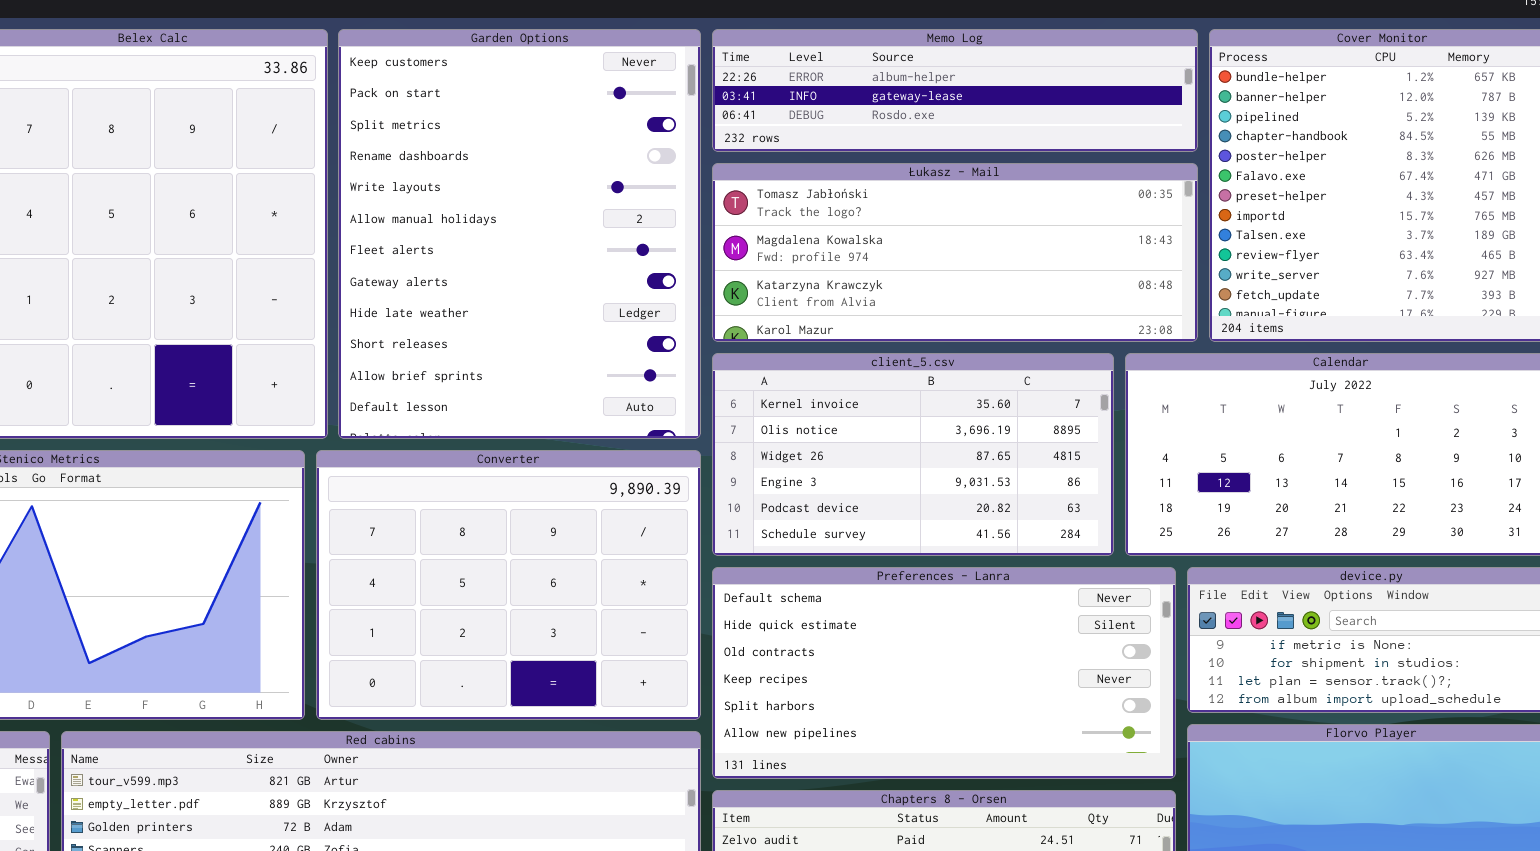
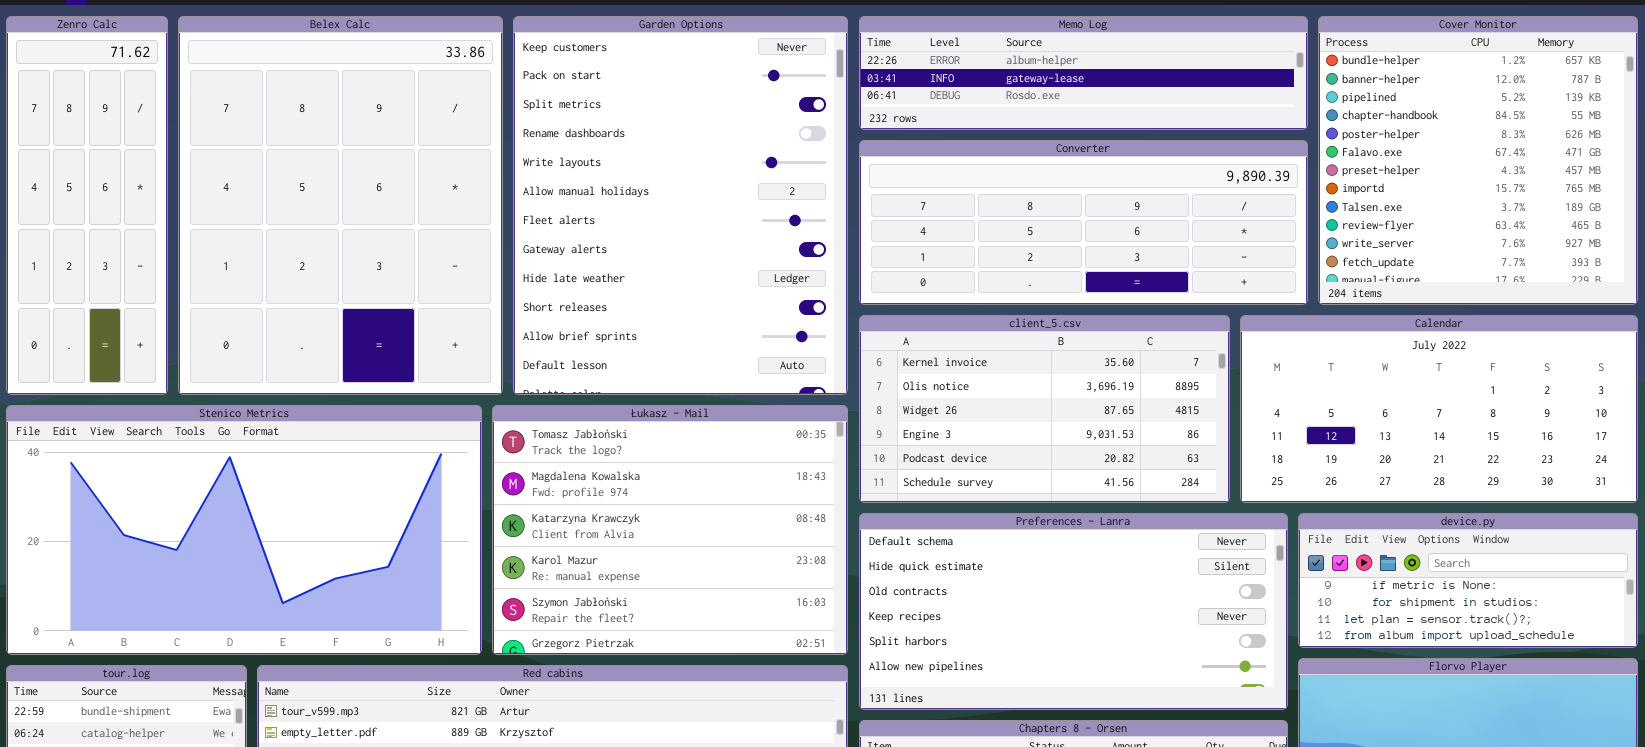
Łukasz - Mail: [712,163,1198,342] -> [492,405,848,655], moved, resized
Converter: [316,450,701,720] -> [859,140,1308,305], moved, resized

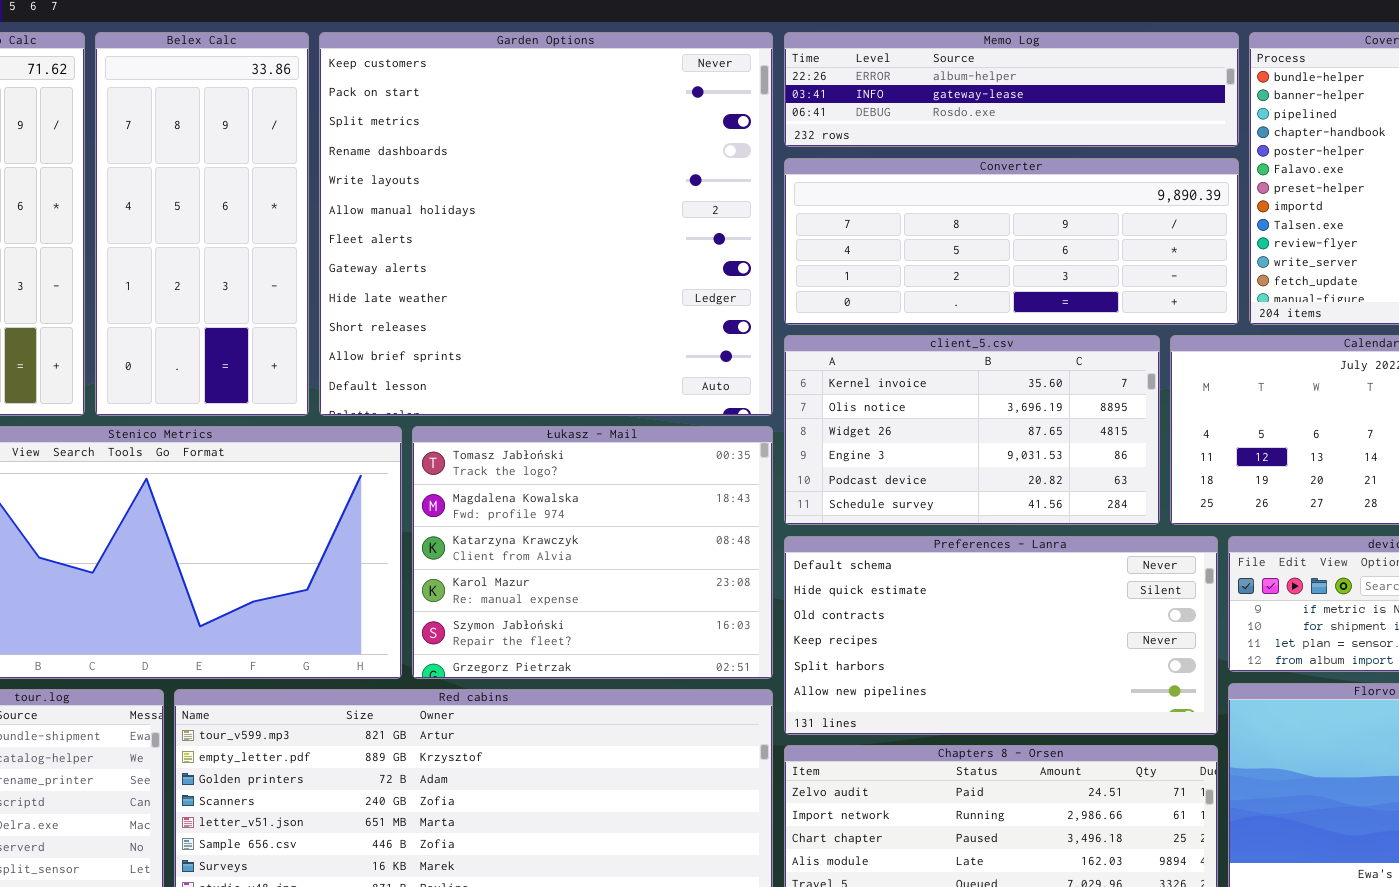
Belex Calc: [178,16,503,395] -> [95,32,309,416], resized
Garden Options: [513,16,848,395] -> [319,32,773,416], resized

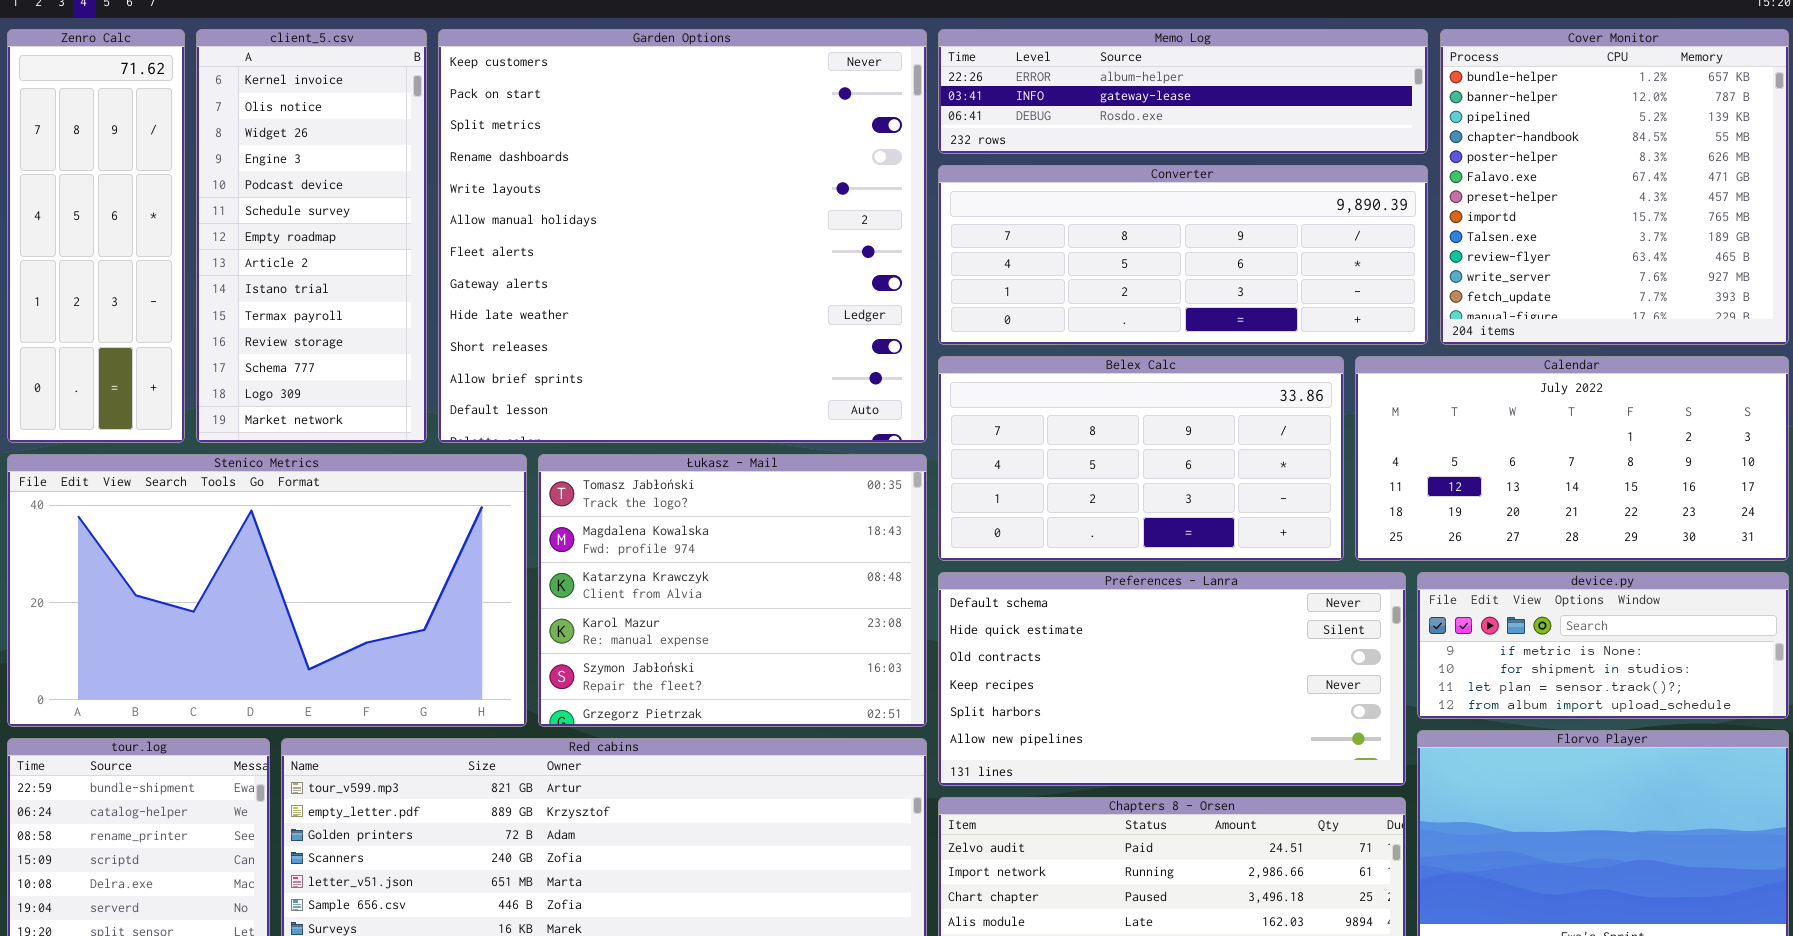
Belex Calc: [95,32,309,416] -> [938,356,1344,561], moved, resized
client_5.csv: [784,335,1160,525] -> [196,29,427,443], moved, resized

